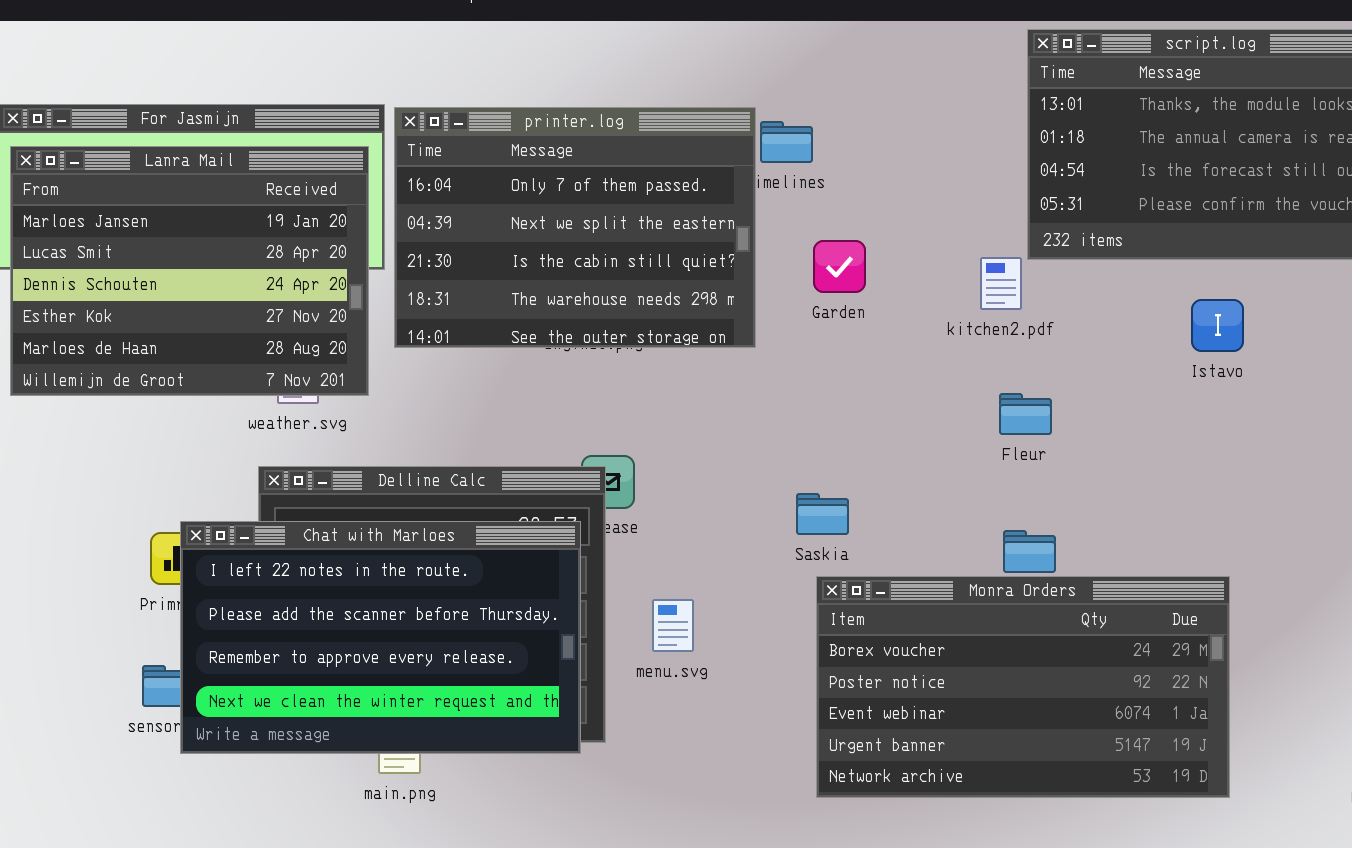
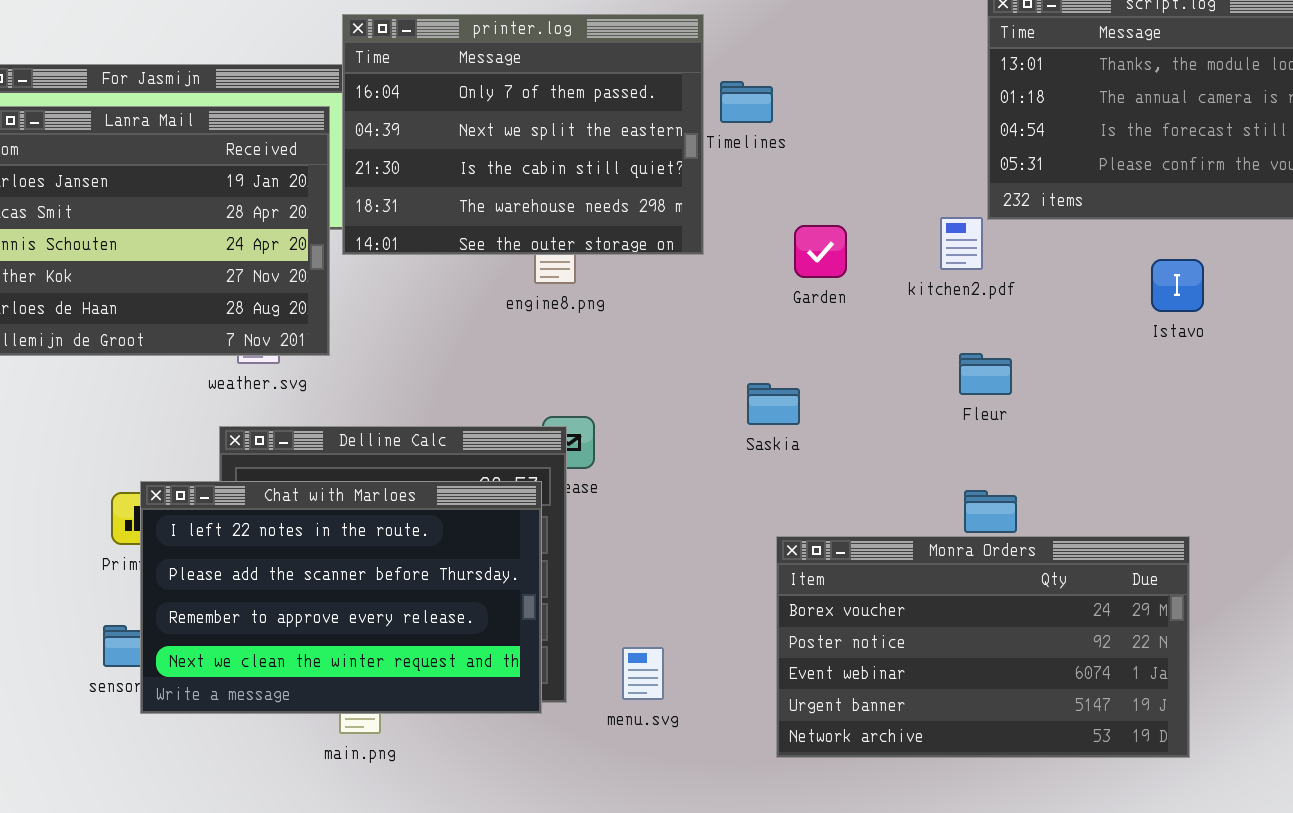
printer.log: [394,107,756,348] -> [342,14,704,255], moved
Garden: [813,240,866,293] -> [794,225,847,278], moved
Saskia: [796,493,849,535] -> [747,383,800,425], moved
menu.svg: [652,599,694,652] -> [622,647,664,700], moved

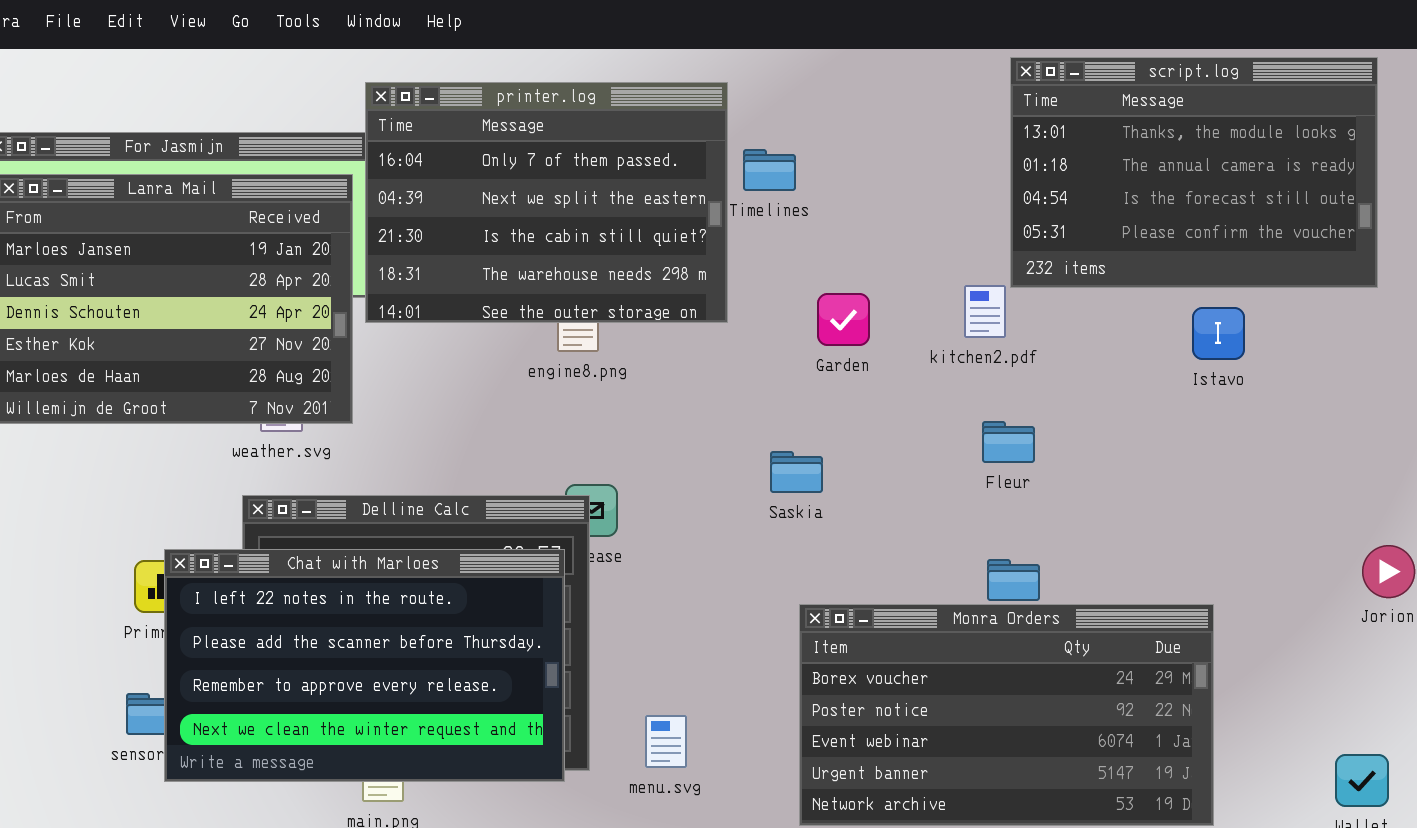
Istavo: [1151,259,1204,312] -> [1192,307,1245,360], moved

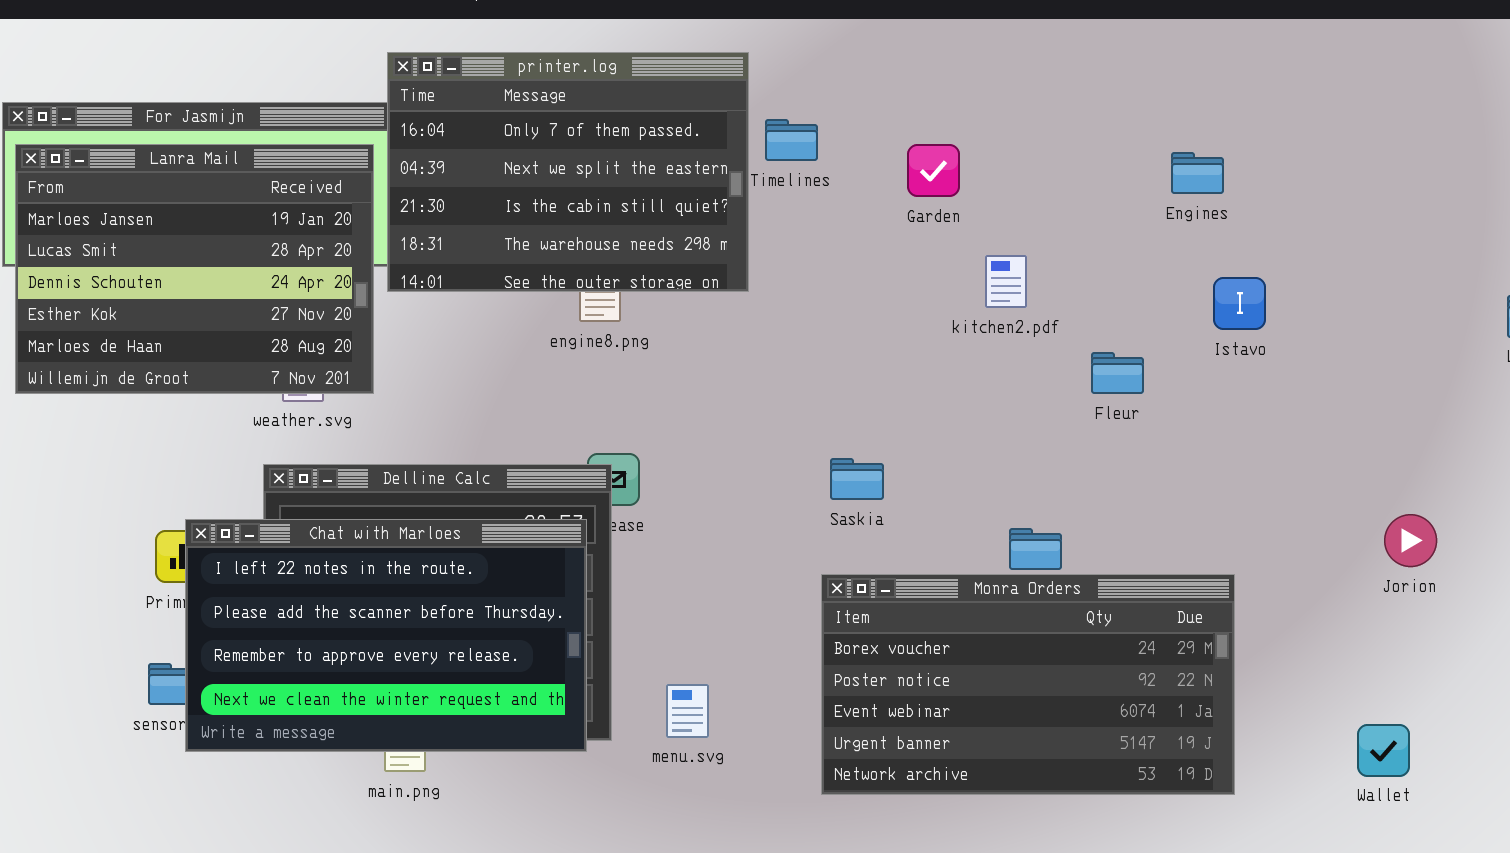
script.log: [1010,57,1378,288] -> none, closed
Garden: [817,293,870,346] -> [907,144,960,197], moved
Fleur: [982,421,1035,463] -> [1091,352,1144,394], moved
Saskia: [770,451,823,493] -> [830,458,884,500], moved

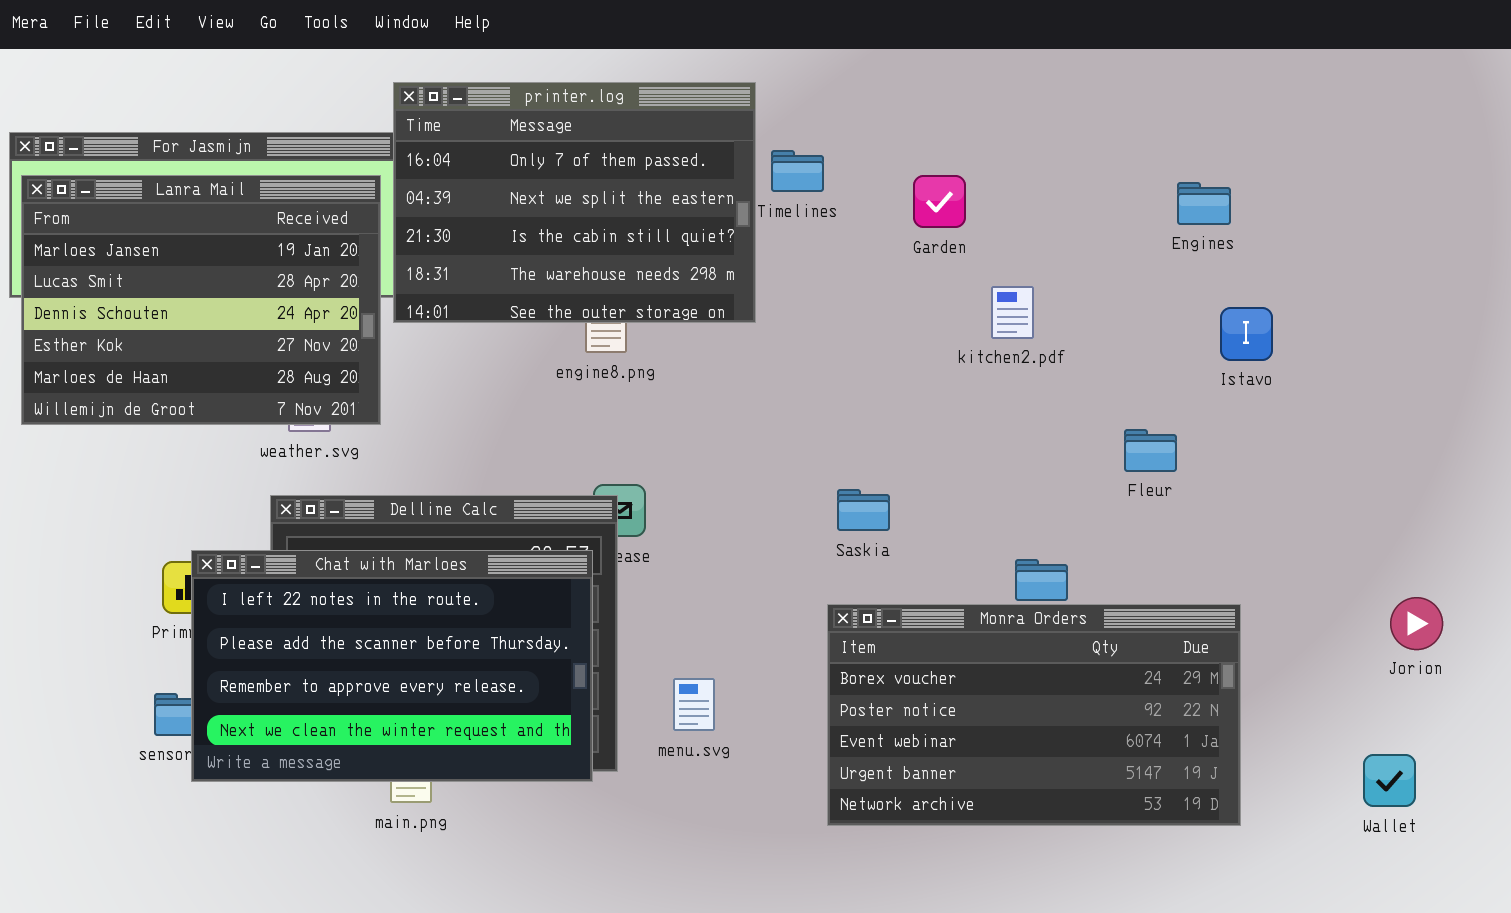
Fleur: [1091,352,1144,394] -> [1124,429,1177,472], moved
Jorion: [1384,514,1437,567] -> [1390,597,1443,650], moved
menu.svg: [666,684,709,738] -> [673,678,715,731], moved

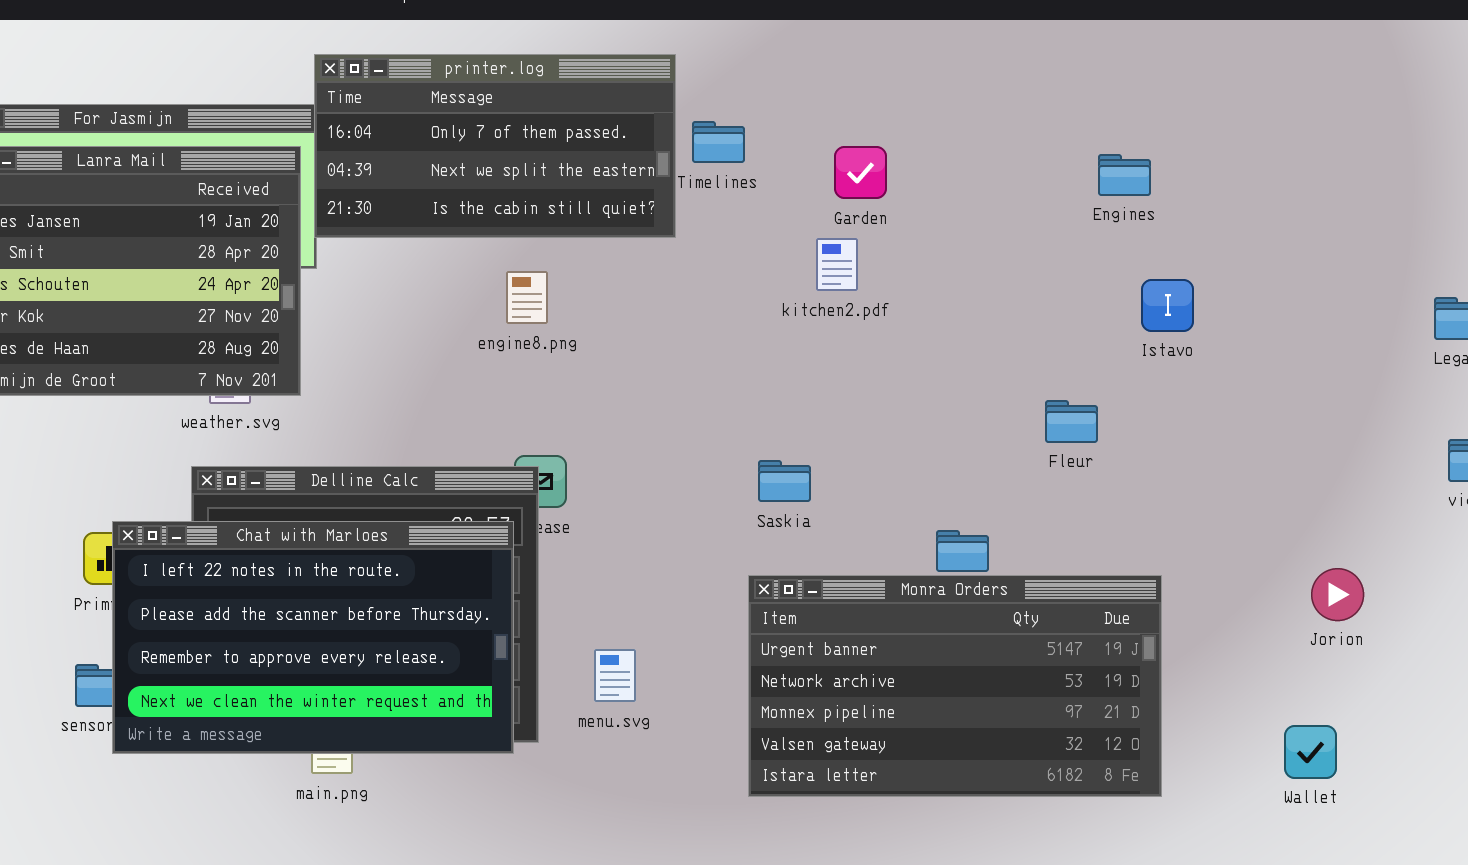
printer.log: [393,82,756,323] -> [314,54,676,238], resized
kitchen2.pdf: [991,286,1034,339] -> [816,238,858,291], moved
Monra Orders: [827,604,1241,826] -> [748,575,1162,797], scrolled down 3 rows

